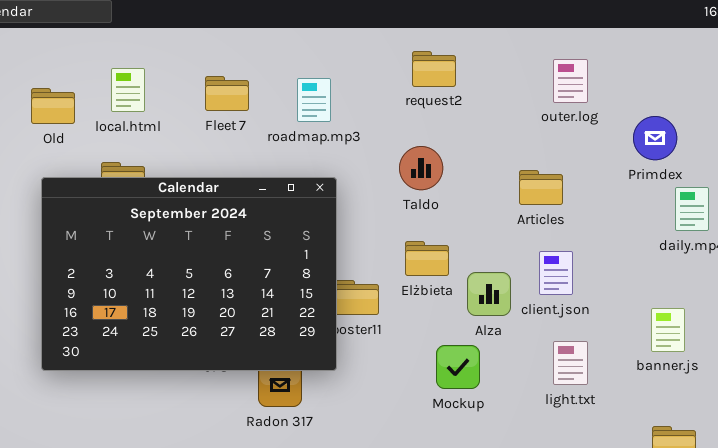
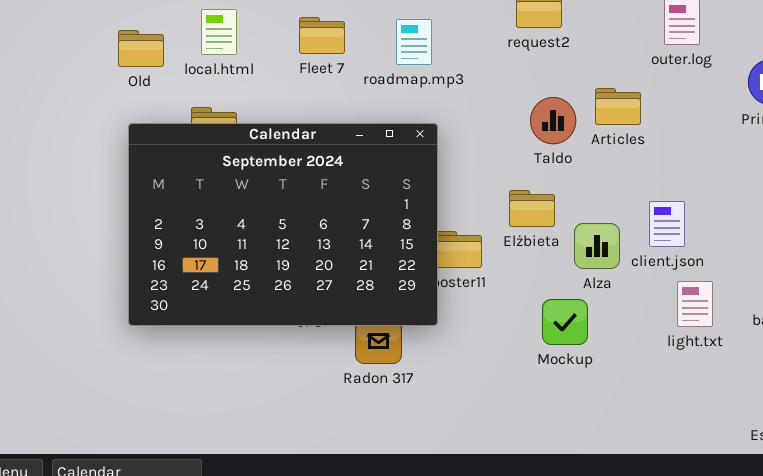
Taldo: [399,146,443,190] -> [530,97,576,144], moved
Articles: [519,170,563,205] -> [595,88,641,125], moved
light.txt: [553,341,588,385] -> [677,281,713,327], moved

